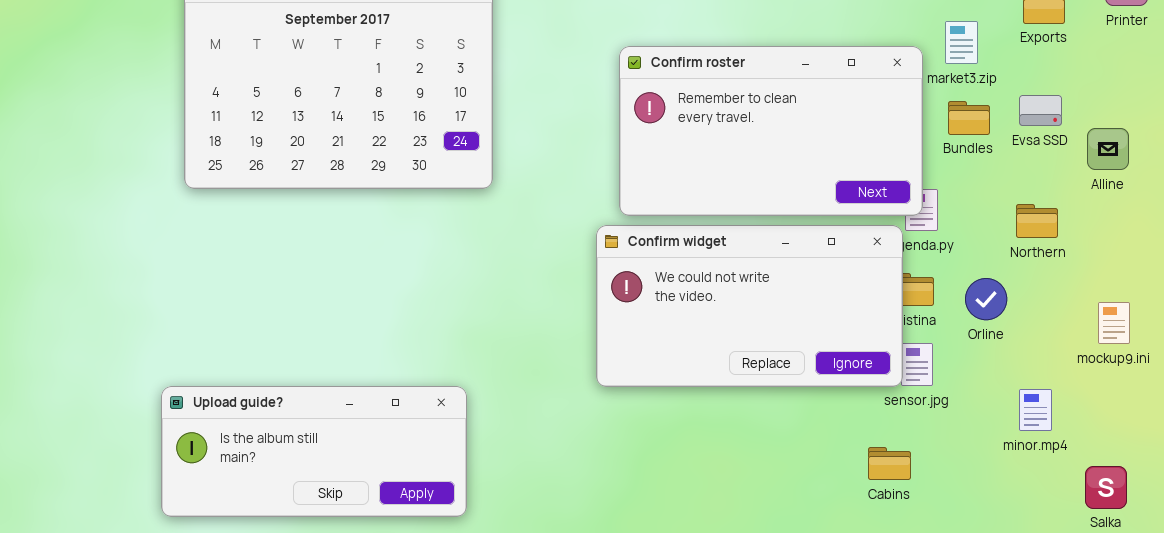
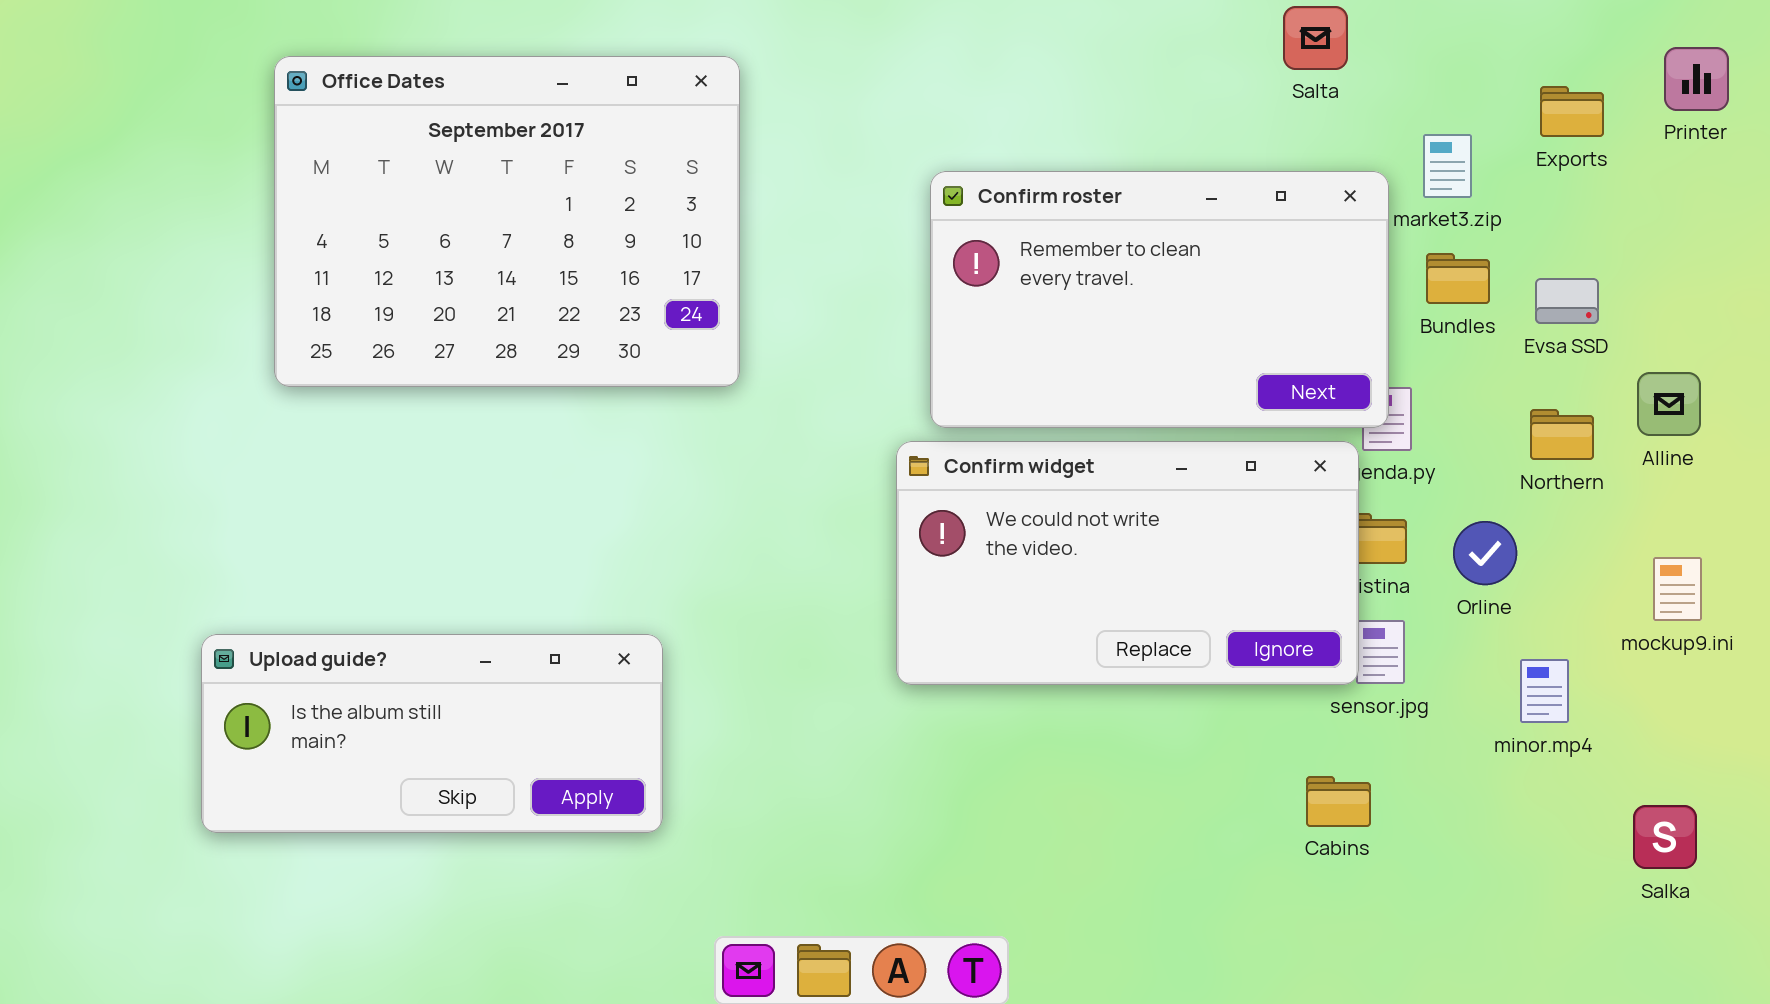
Evsa SSD: [1019,95,1062,126] -> [1535,278,1599,324], moved
Alline: [1087,128,1129,170] -> [1637,372,1701,436], moved
Upload guide?: [161,386,467,517] -> [201,634,663,833], moved
minor.mp4: [1019,389,1052,431] -> [1520,659,1569,723], moved

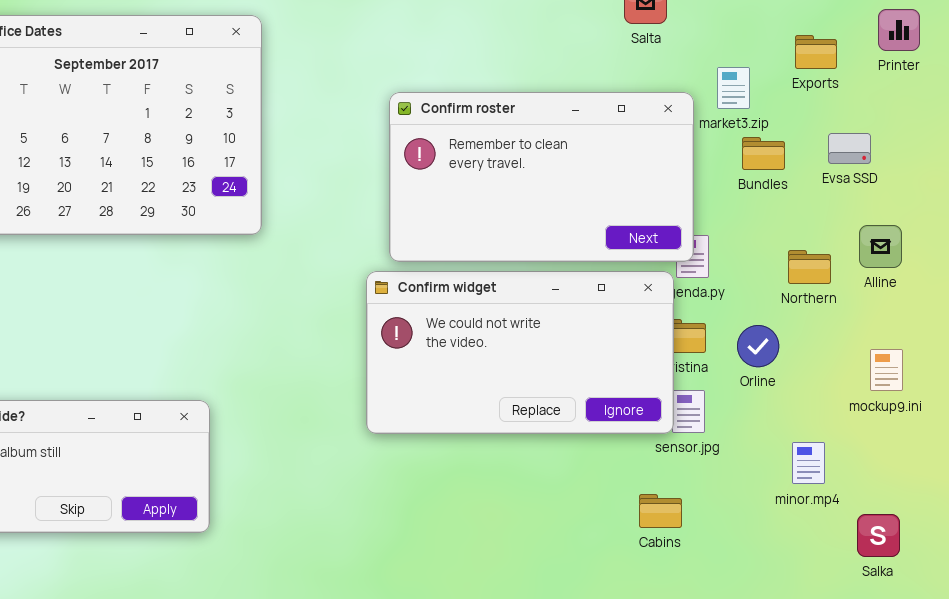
Bundles: [1426,253,1490,304] -> [742,137,785,170], moved
Evsa SSD: [1535,278,1599,324] -> [828,133,871,164], moved
minor.mp4: [1520,659,1569,723] -> [792,442,825,484], moved

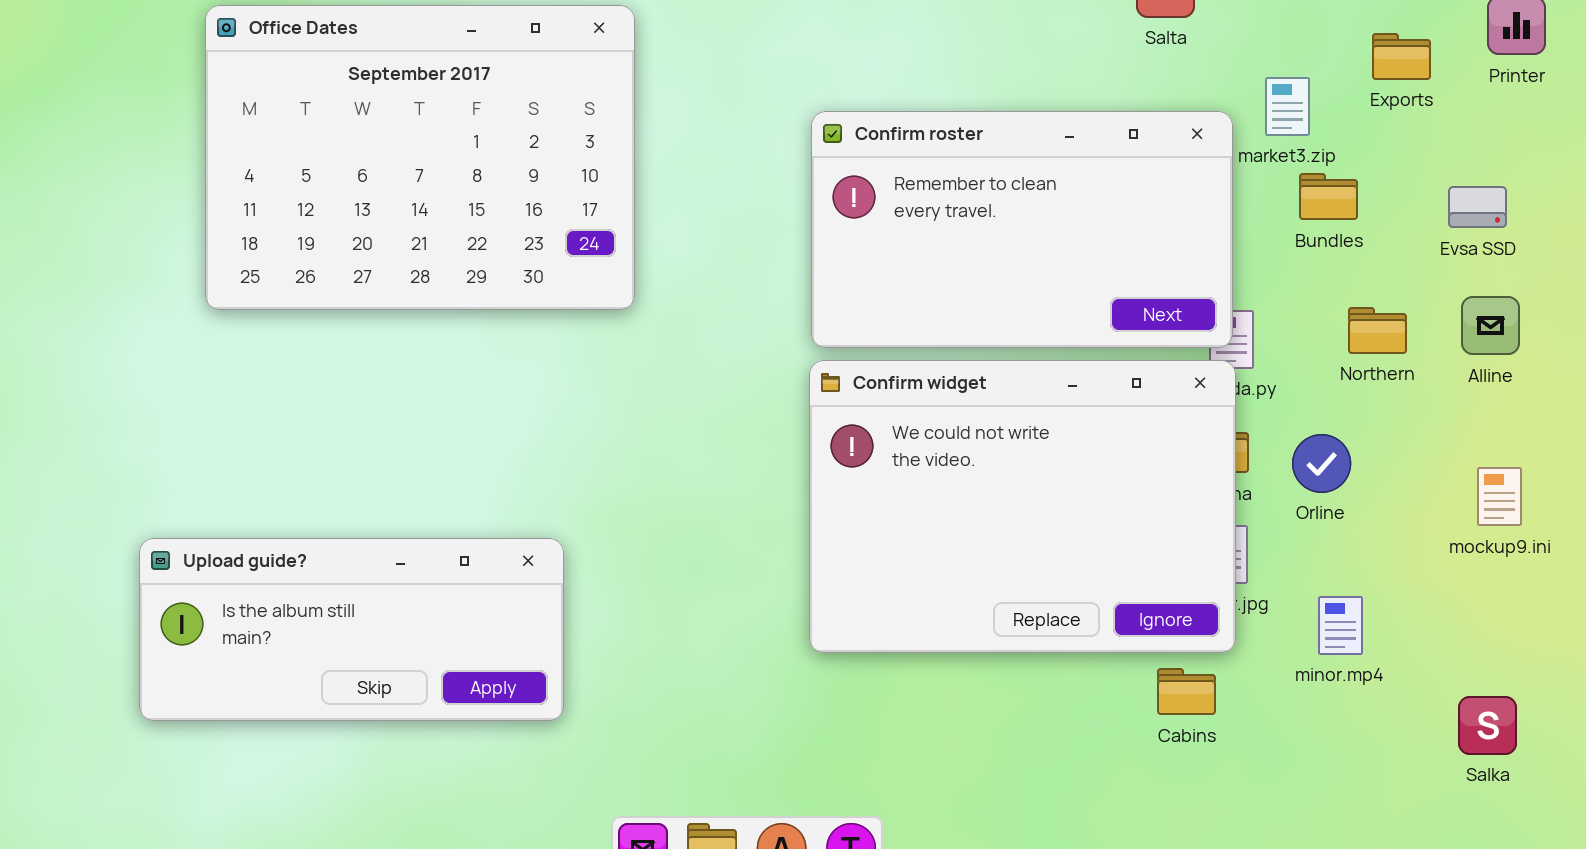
Evsa SSD: [828,133,871,164] -> [1448,186,1507,228], moved
Northern: [788,250,831,284] -> [1348,307,1407,354], moved
Confirm widget: [366,271,674,434] -> [809,360,1236,653], moved, resized
minor.mp4: [792,442,825,484] -> [1318,596,1363,655], moved

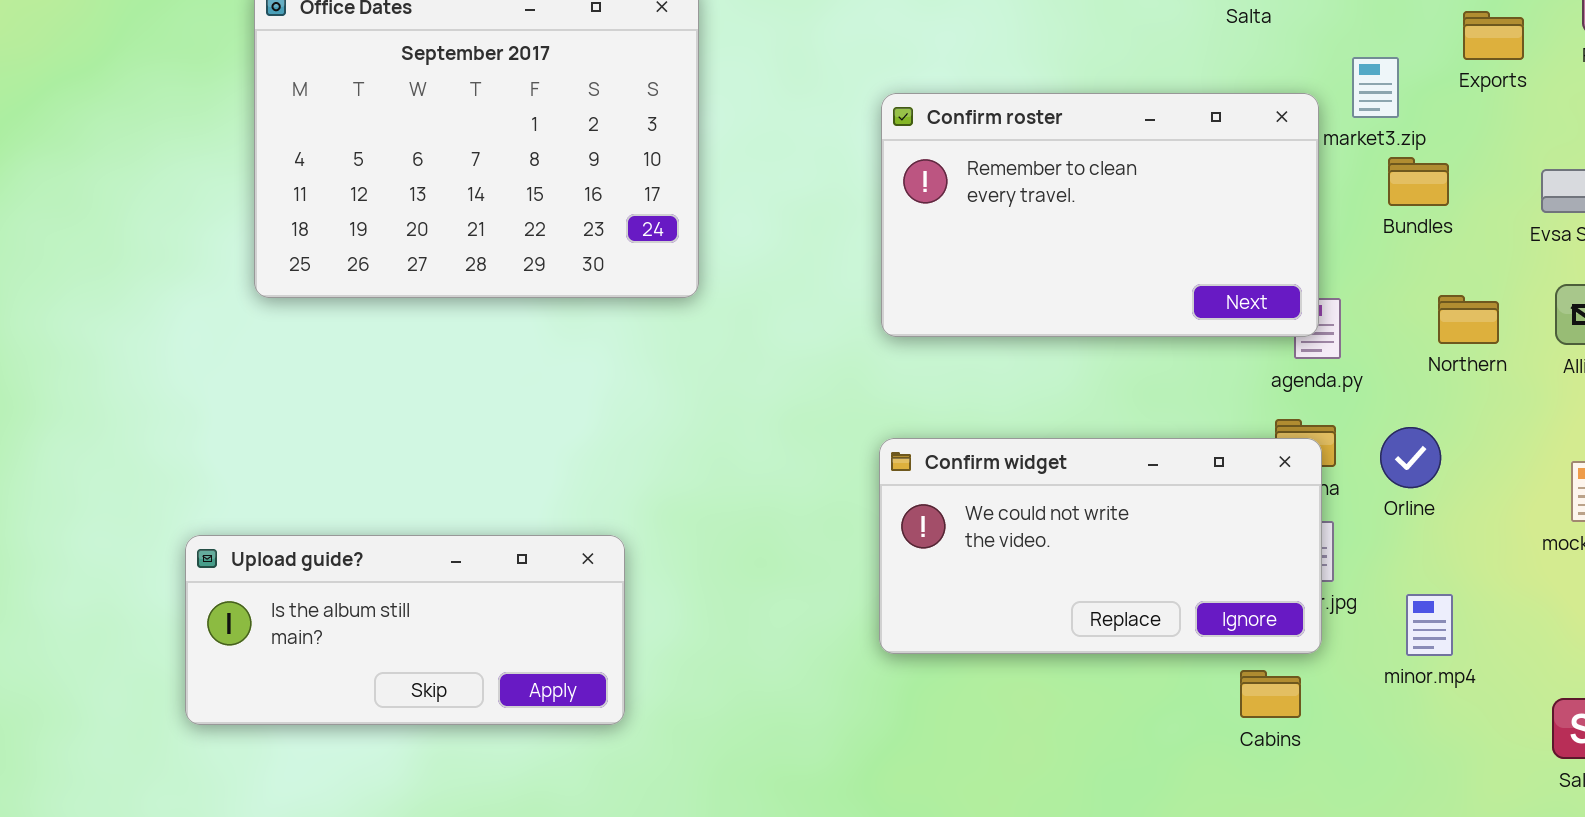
Confirm widget: [809,360,1236,653] -> [879,438,1322,654], resized

